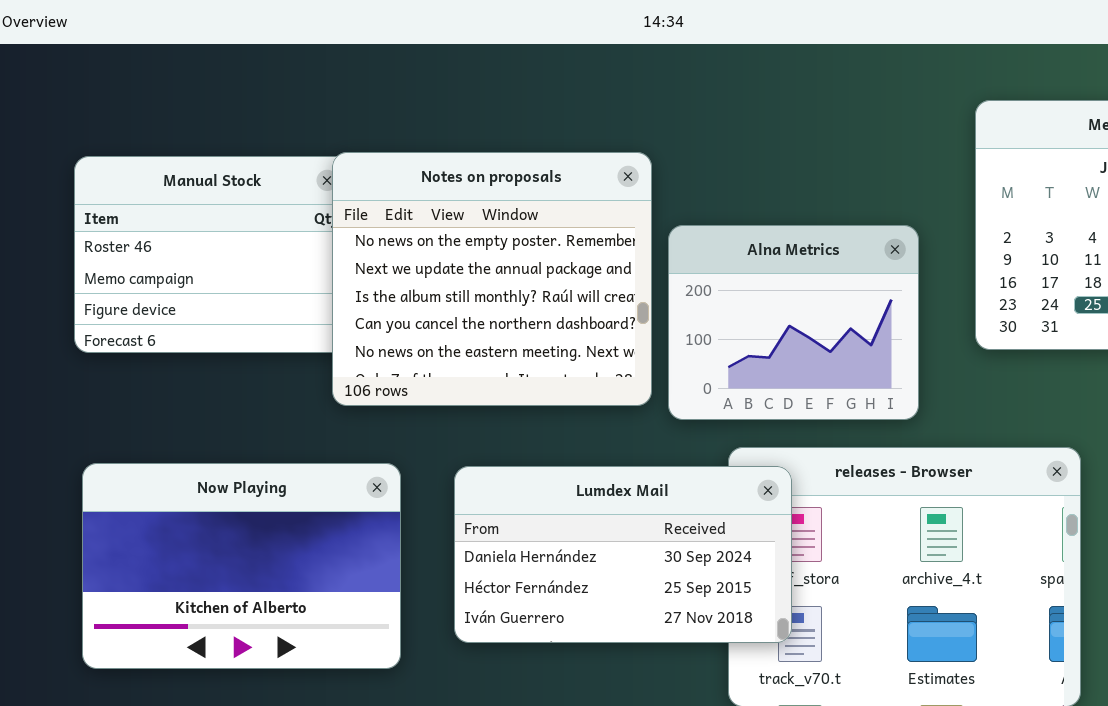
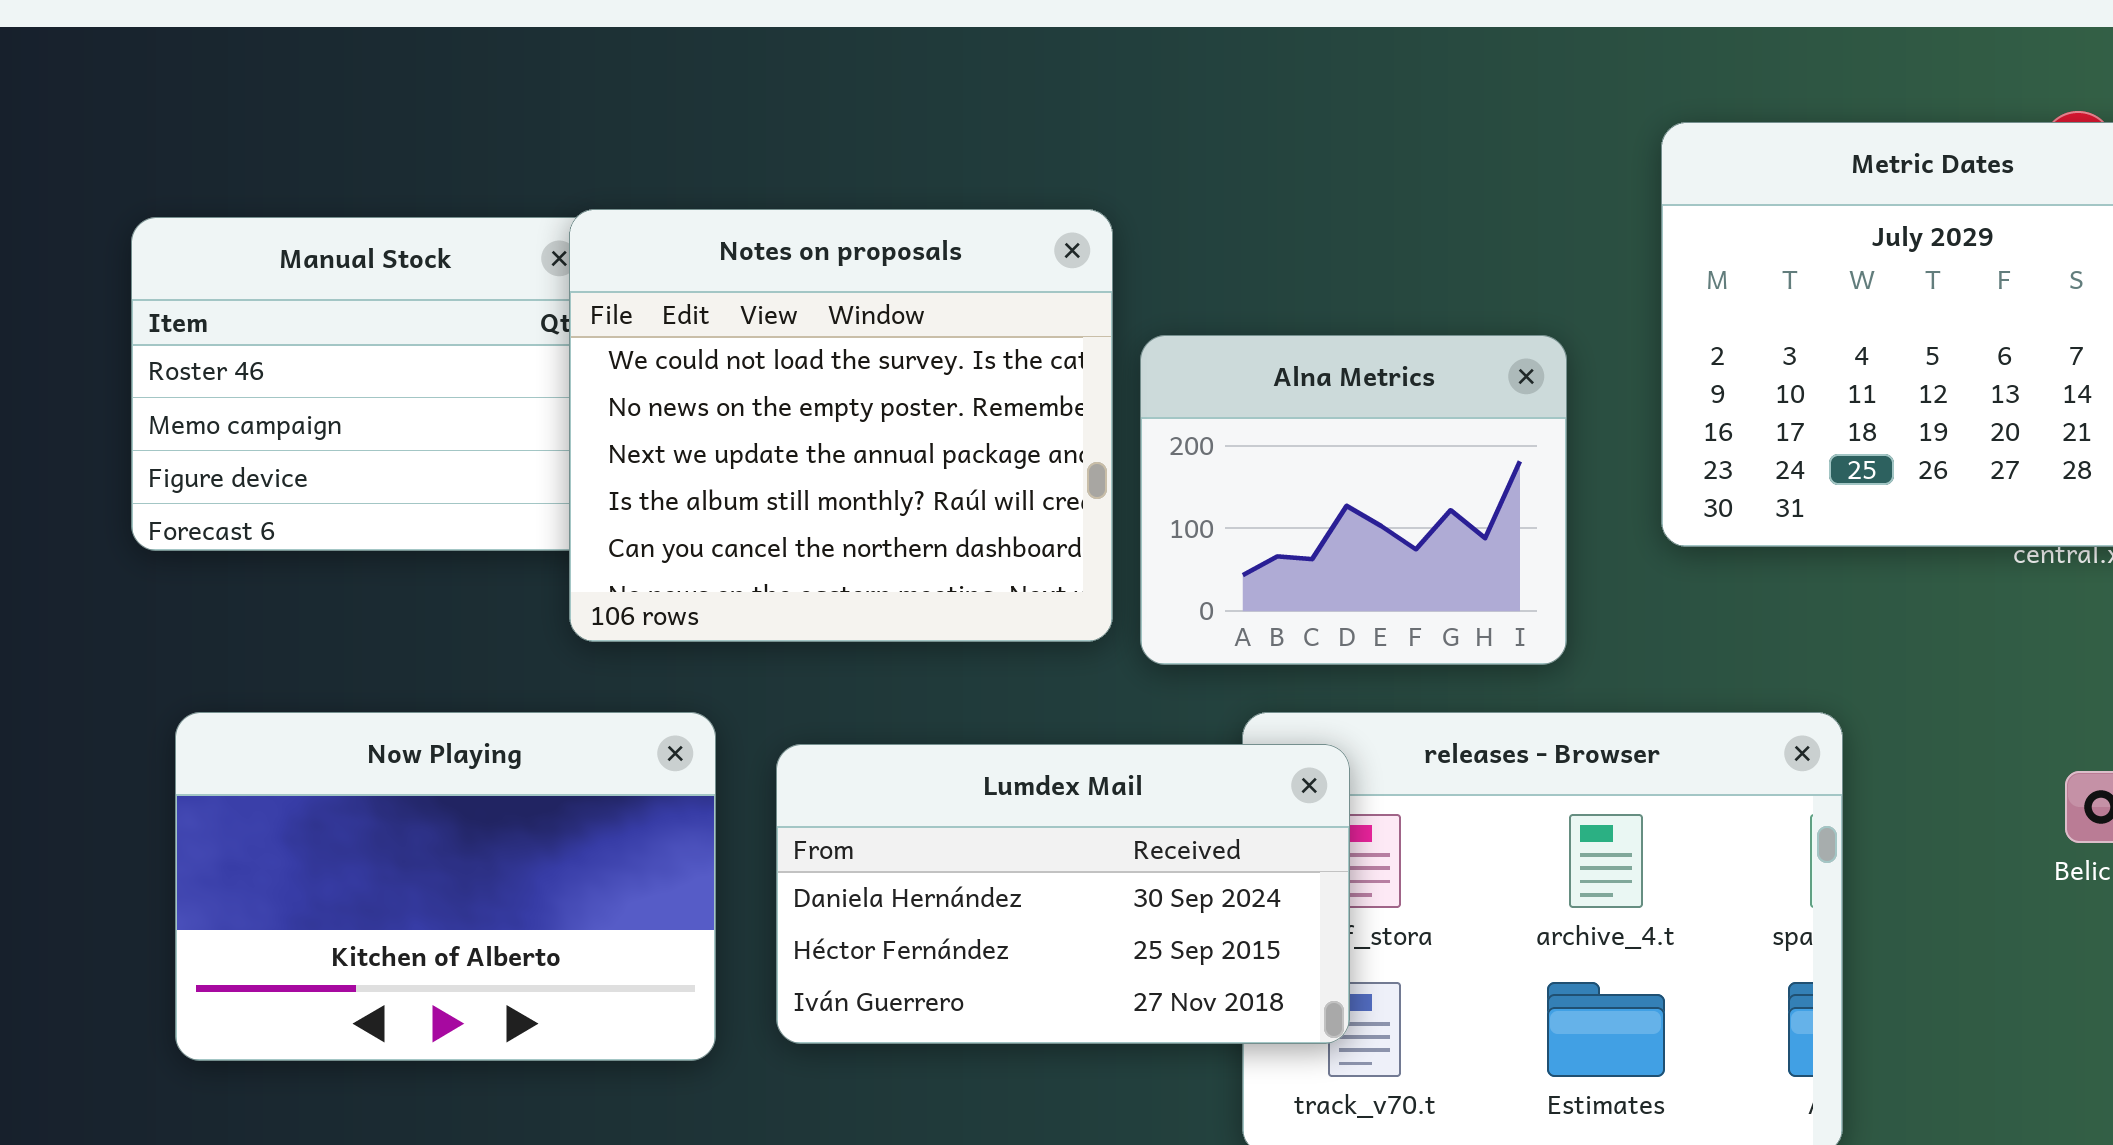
Notes on proposals: [332,152,652,406] -> [569,209,1113,642], scrolled up 1 row
Now Playing: [82,463,401,669] -> [175,712,716,1061], moved

